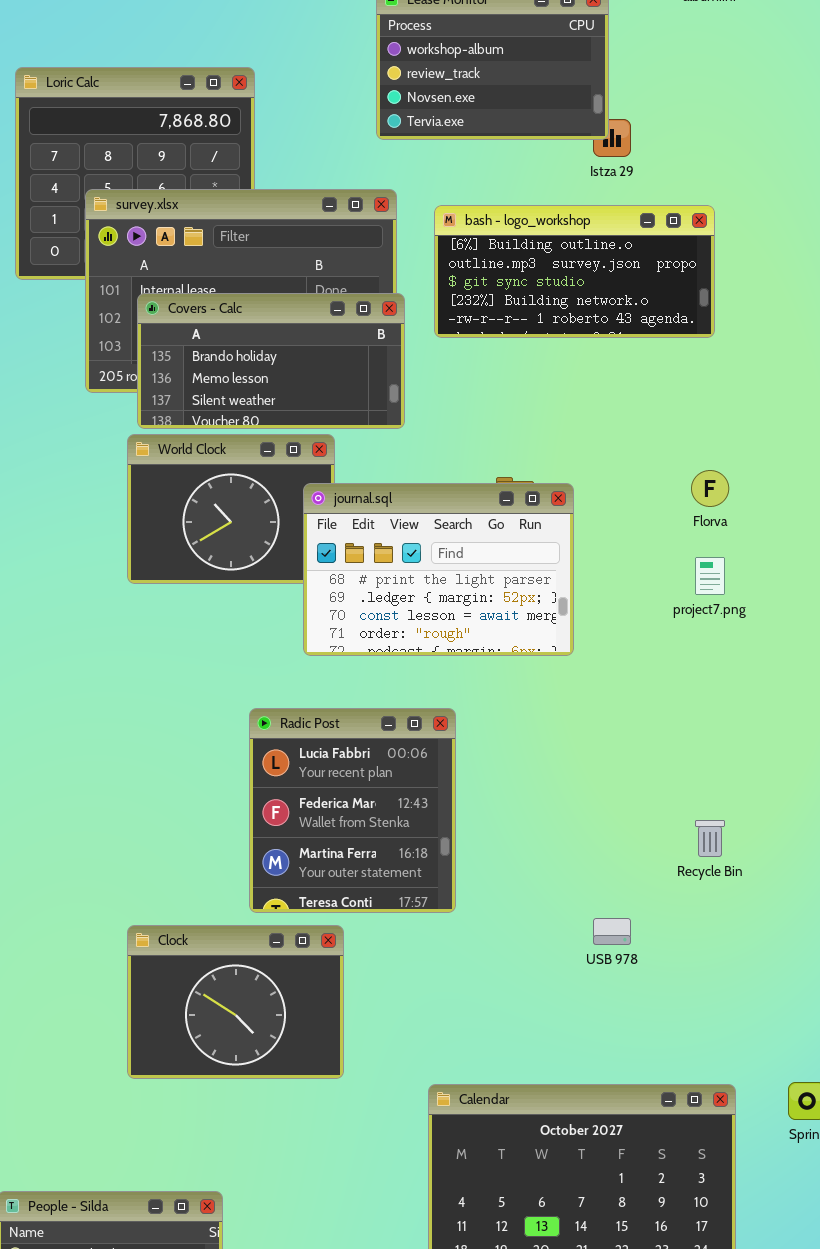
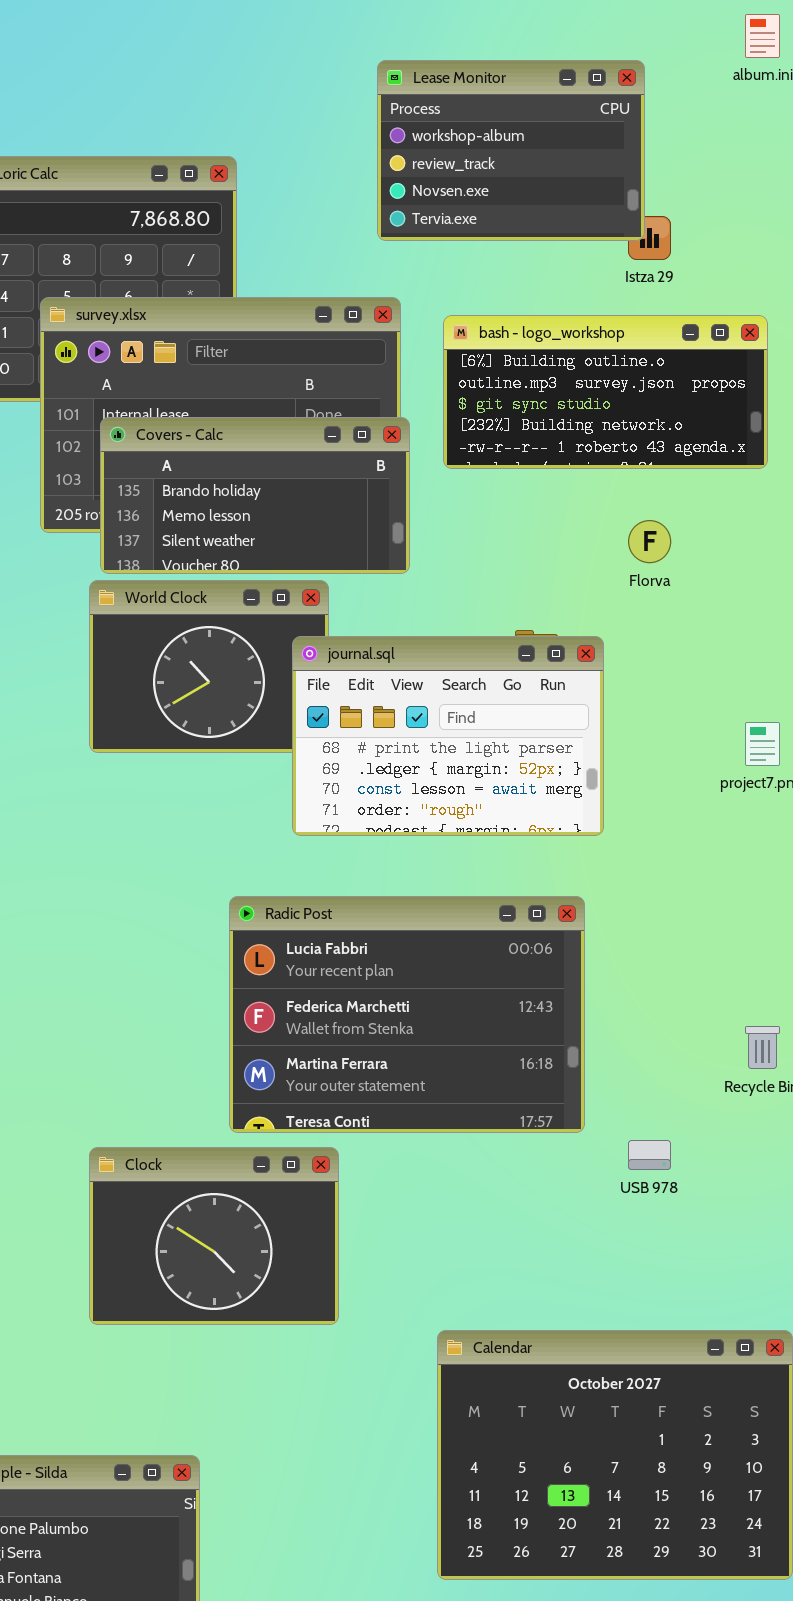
Florva: [691,470,729,507] -> [628,520,671,563], moved
Radic Post: [249,708,456,913] -> [229,896,585,1133], resized

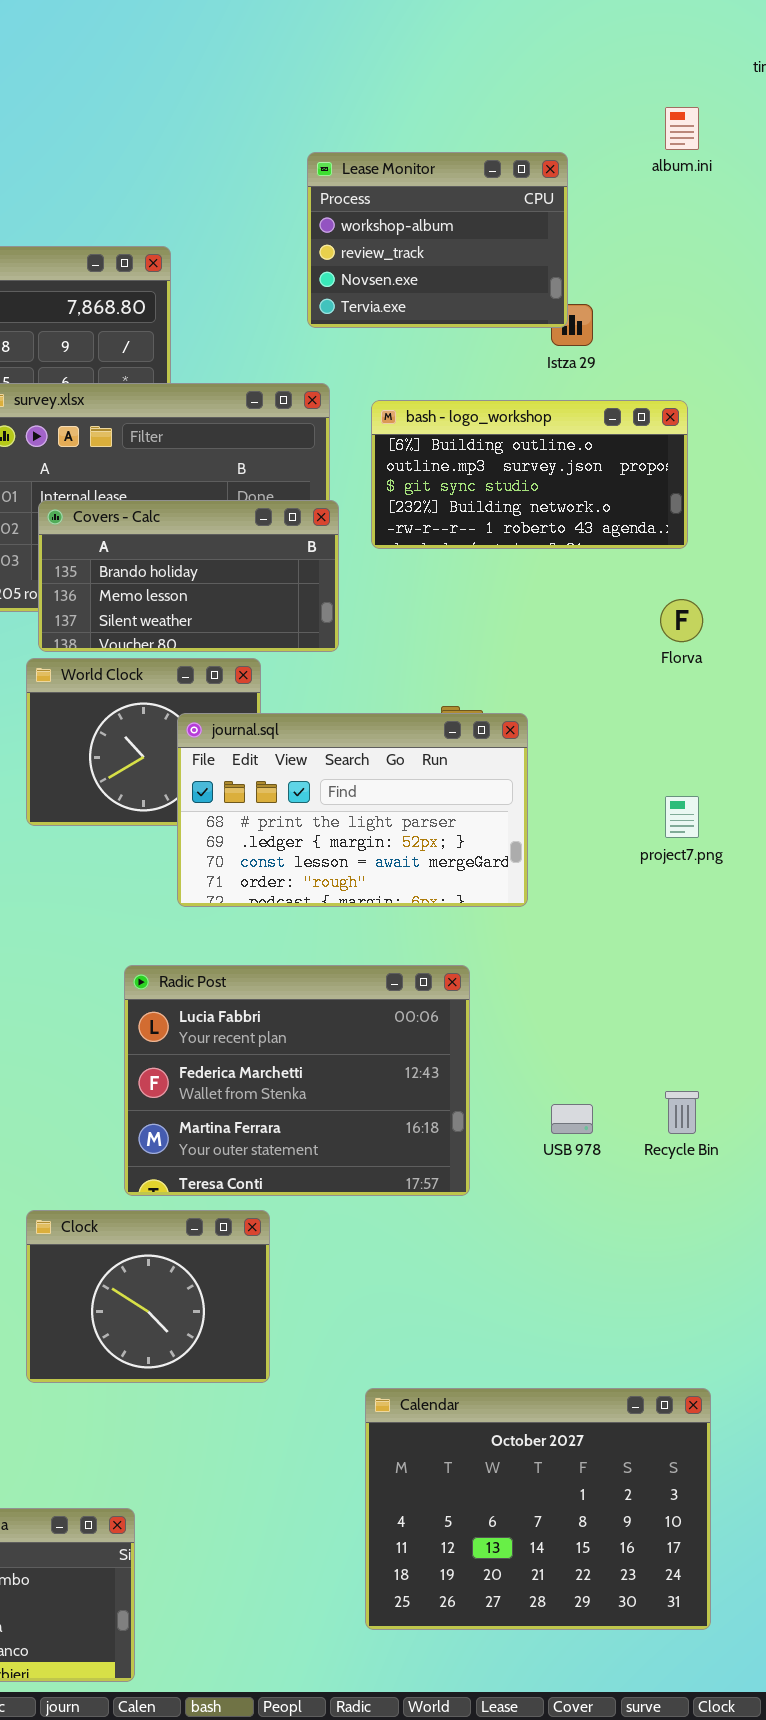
Florva: [628,520,671,563] -> [660,599,703,642], moved
journal.sql: [292,636,604,836] -> [177,713,528,907], resized
Radic Post: [229,896,585,1133] -> [124,965,470,1196], moved
USB 978: [628,1140,671,1170] -> [551,1104,593,1134], moved

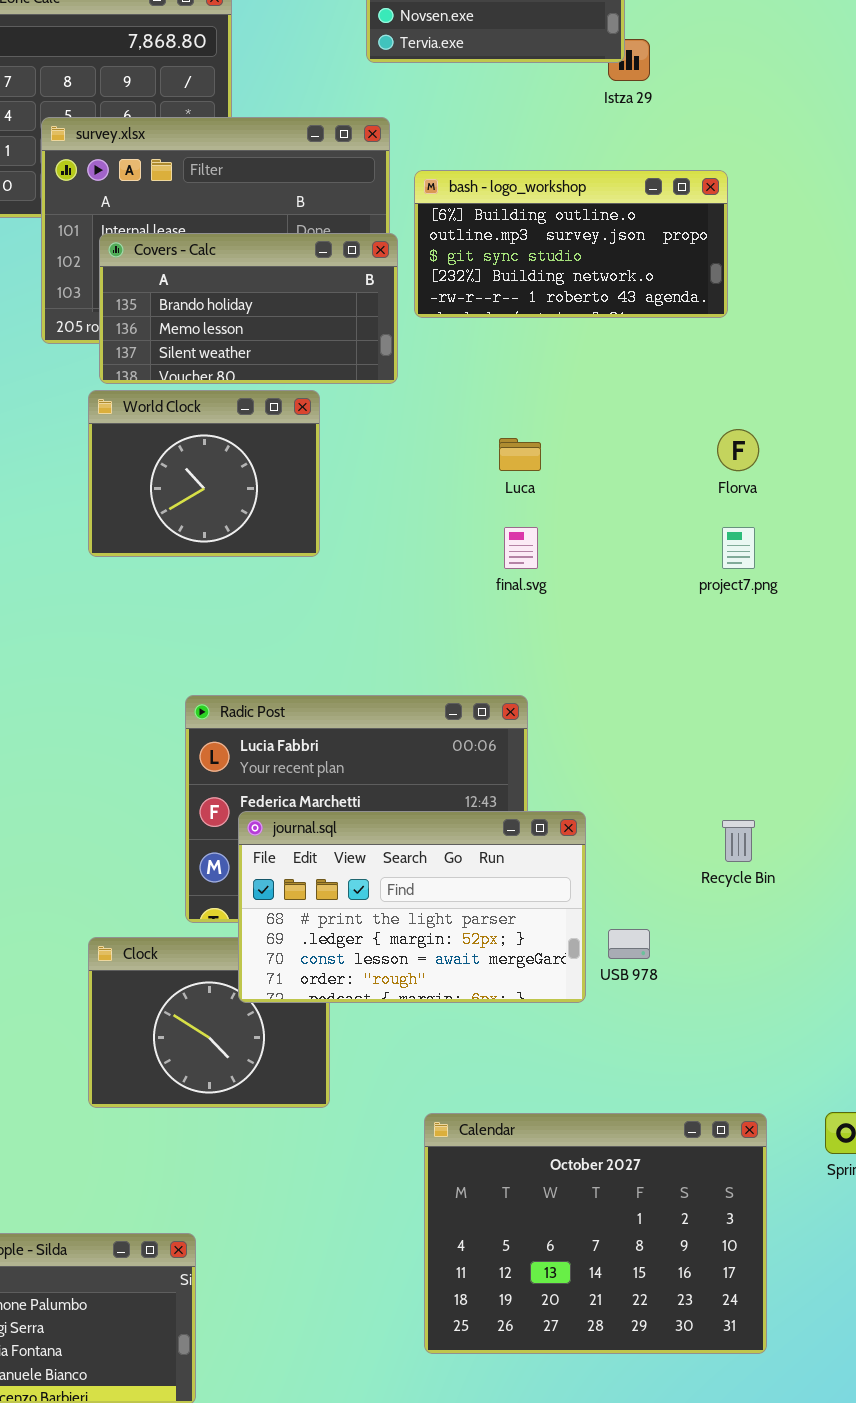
bash - logo_workshop: [371,400,688,549] -> [414,170,728,318], moved
Florva: [660,599,703,642] -> [717,429,759,471], moved
journal.sql: [177,713,528,907] -> [238,811,586,1003], moved
USB 978: [551,1104,593,1134] -> [608,929,650,959], moved

